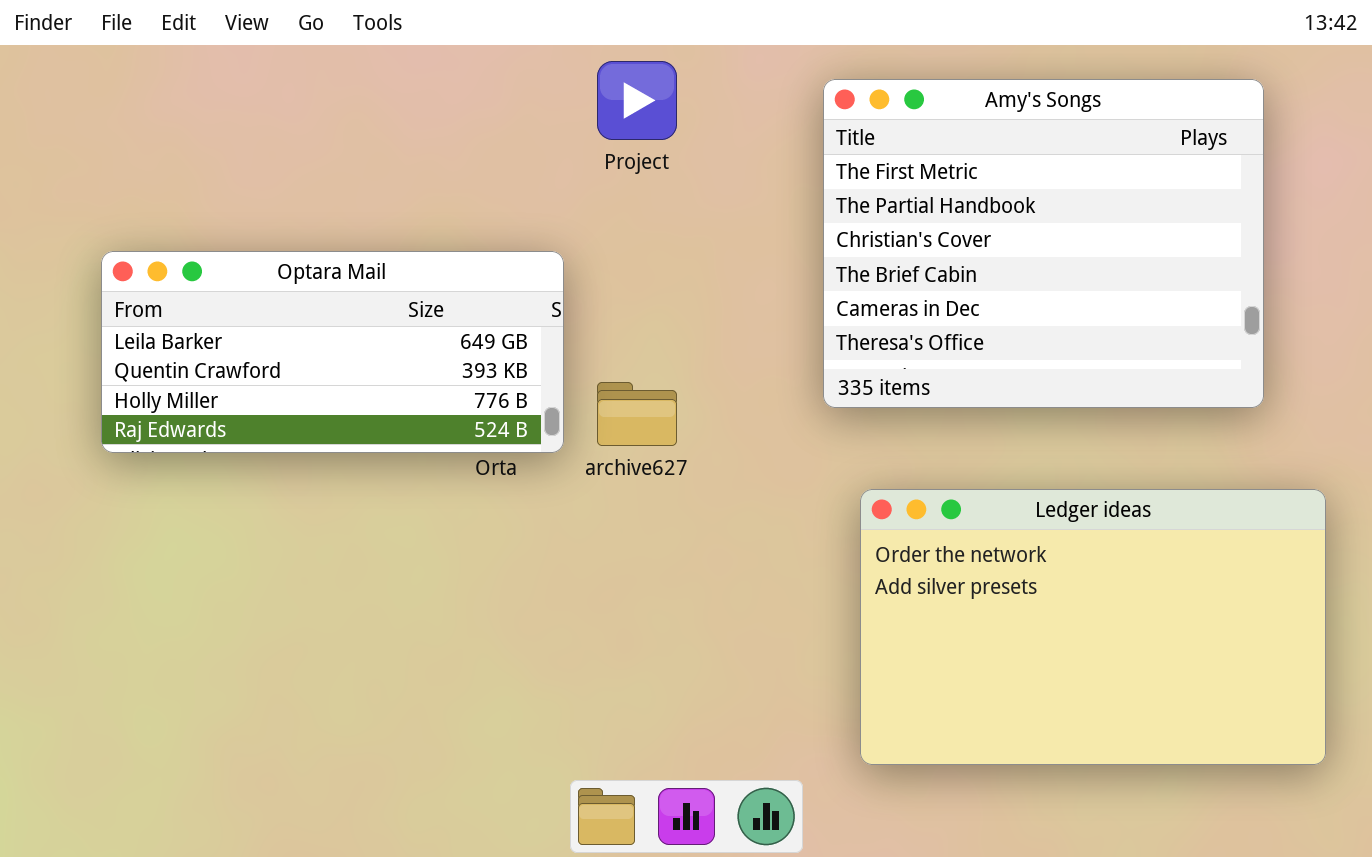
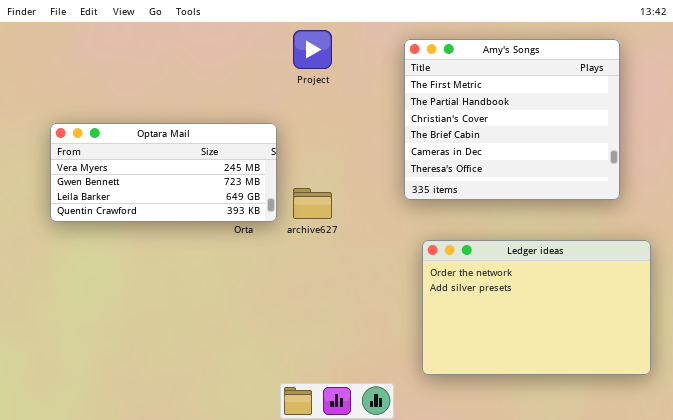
Optara Mail: [101,251,564,453] -> [50,123,277,222], scrolled up 2 rows

